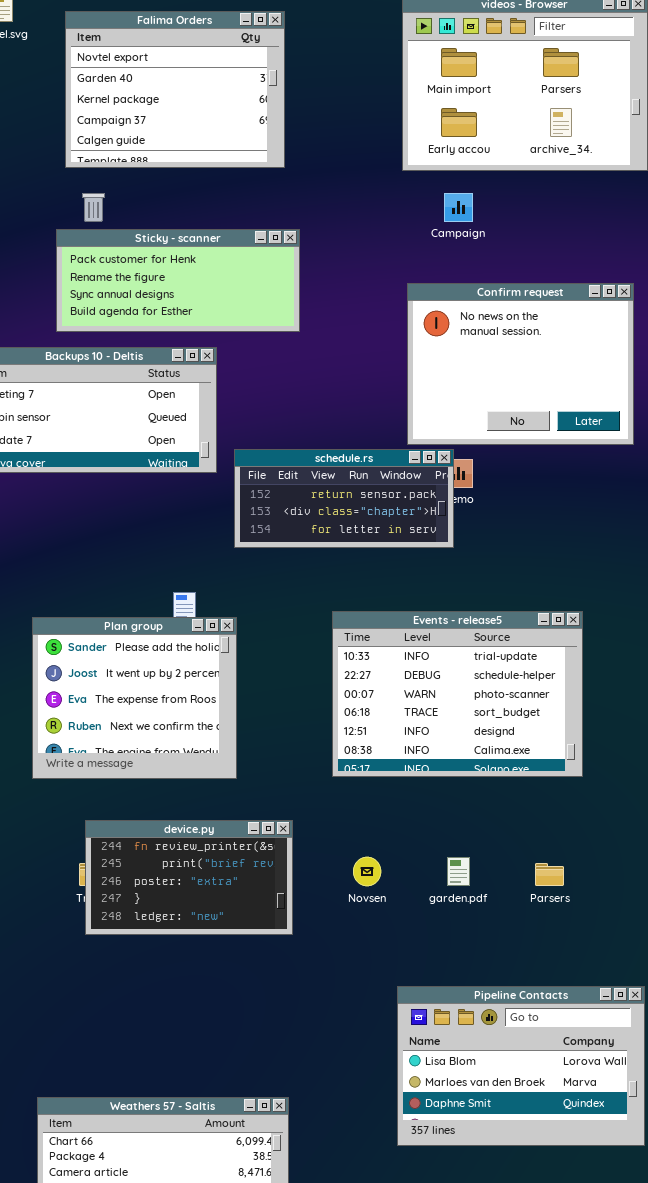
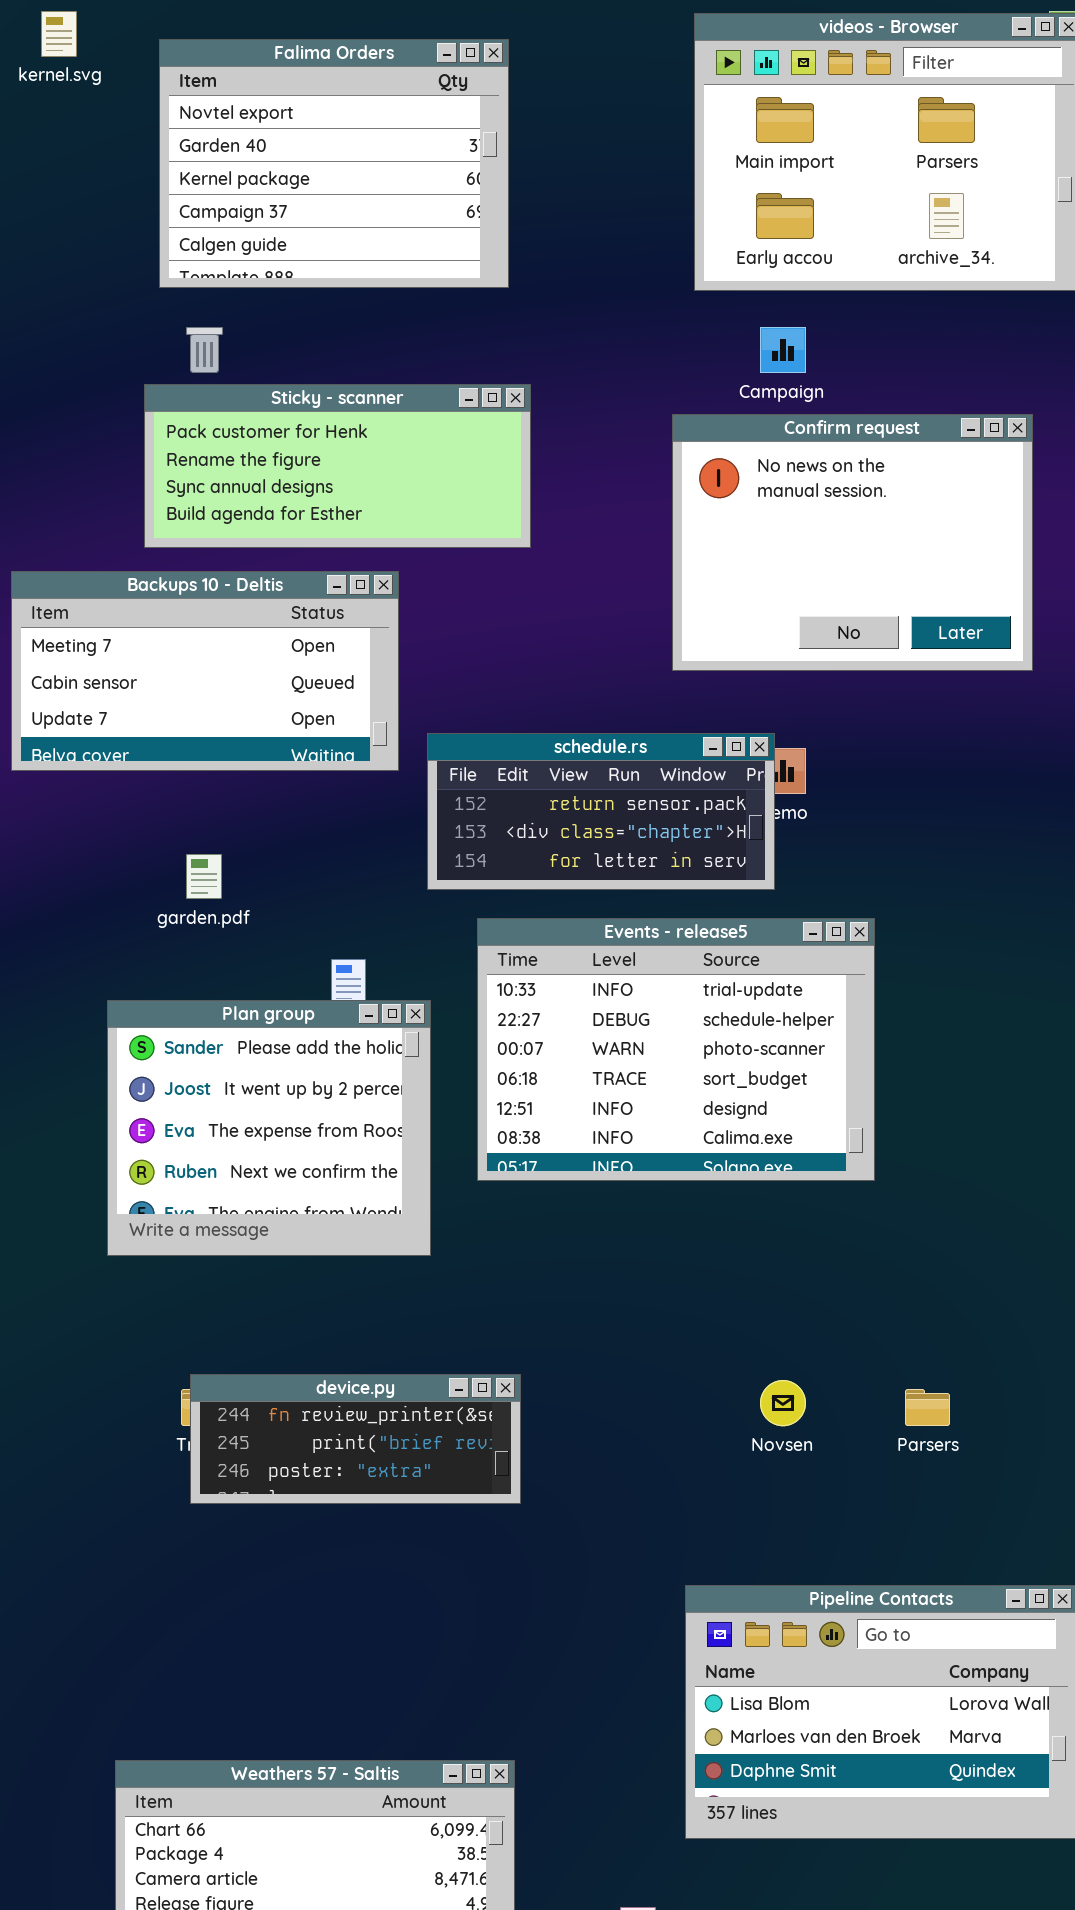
Confirm request: [407,283,634,445] -> [672,414,1033,671], moved
Events - release5: [332,611,583,777] -> [477,918,875,1181], moved
device.py: [85,820,293,935] -> [190,1374,521,1504], resized
Novsen: [353,857,381,886] -> [760,1380,806,1426], moved
garden.pdf: [447,857,470,886] -> [186,854,222,899], moved

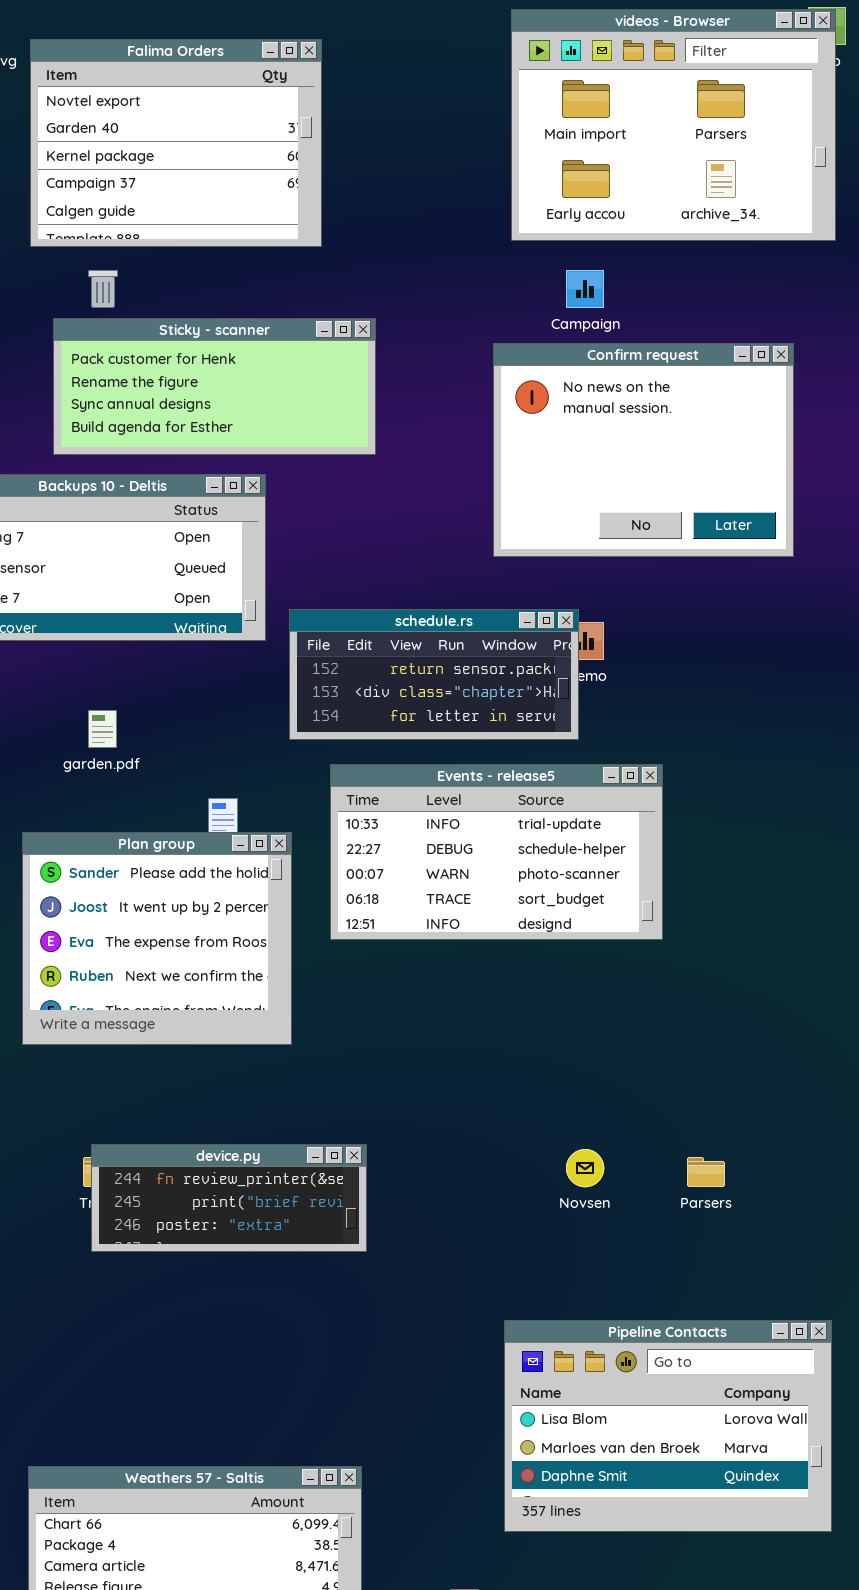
Falima Orders: [159,39,509,288] -> [30,39,322,247], moved
Events - release5: [477,918,875,1181] -> [330,764,663,940], resized

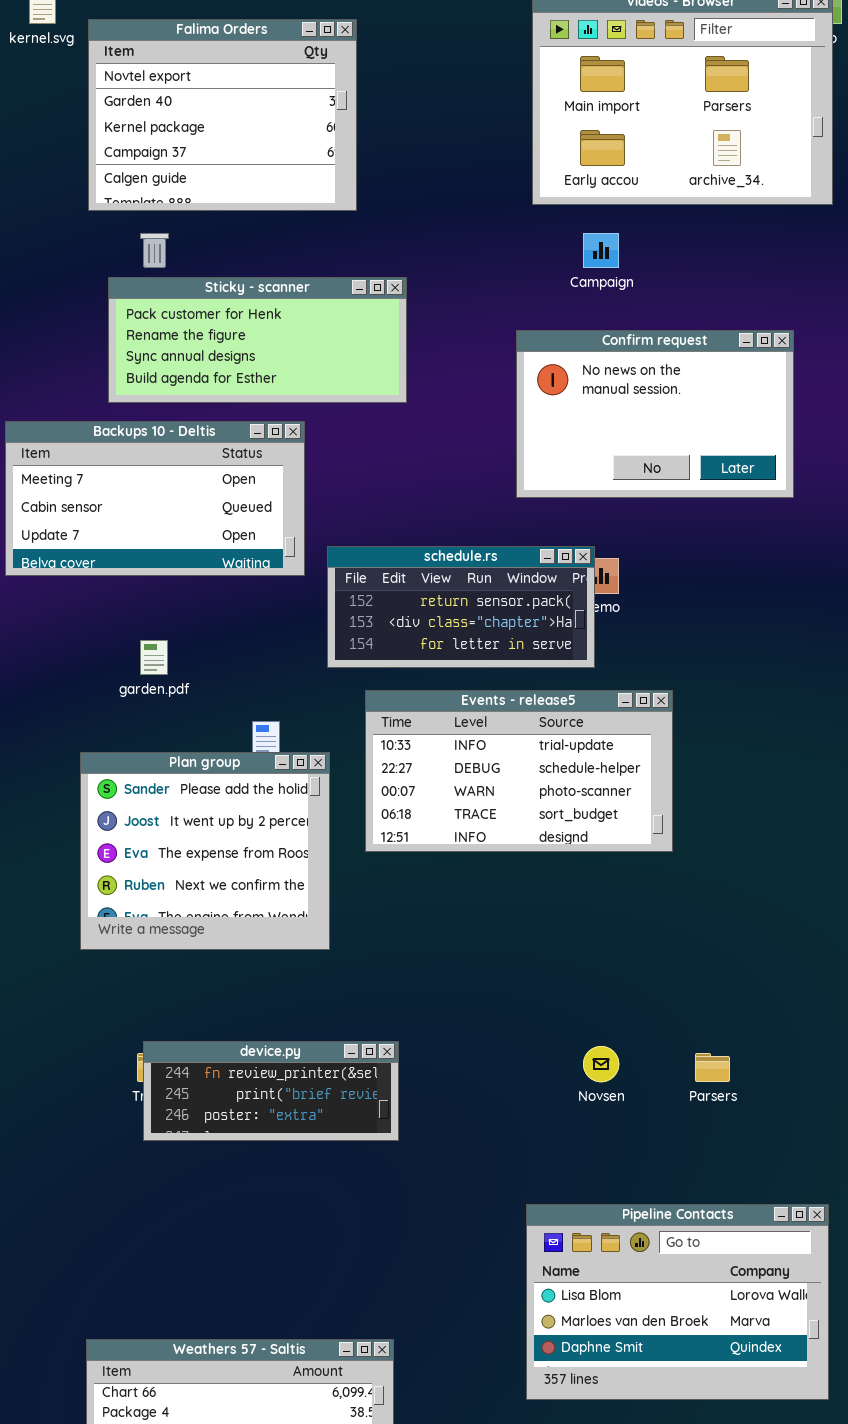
Confirm request: [493,343,794,557] -> [516,330,794,498], resized

